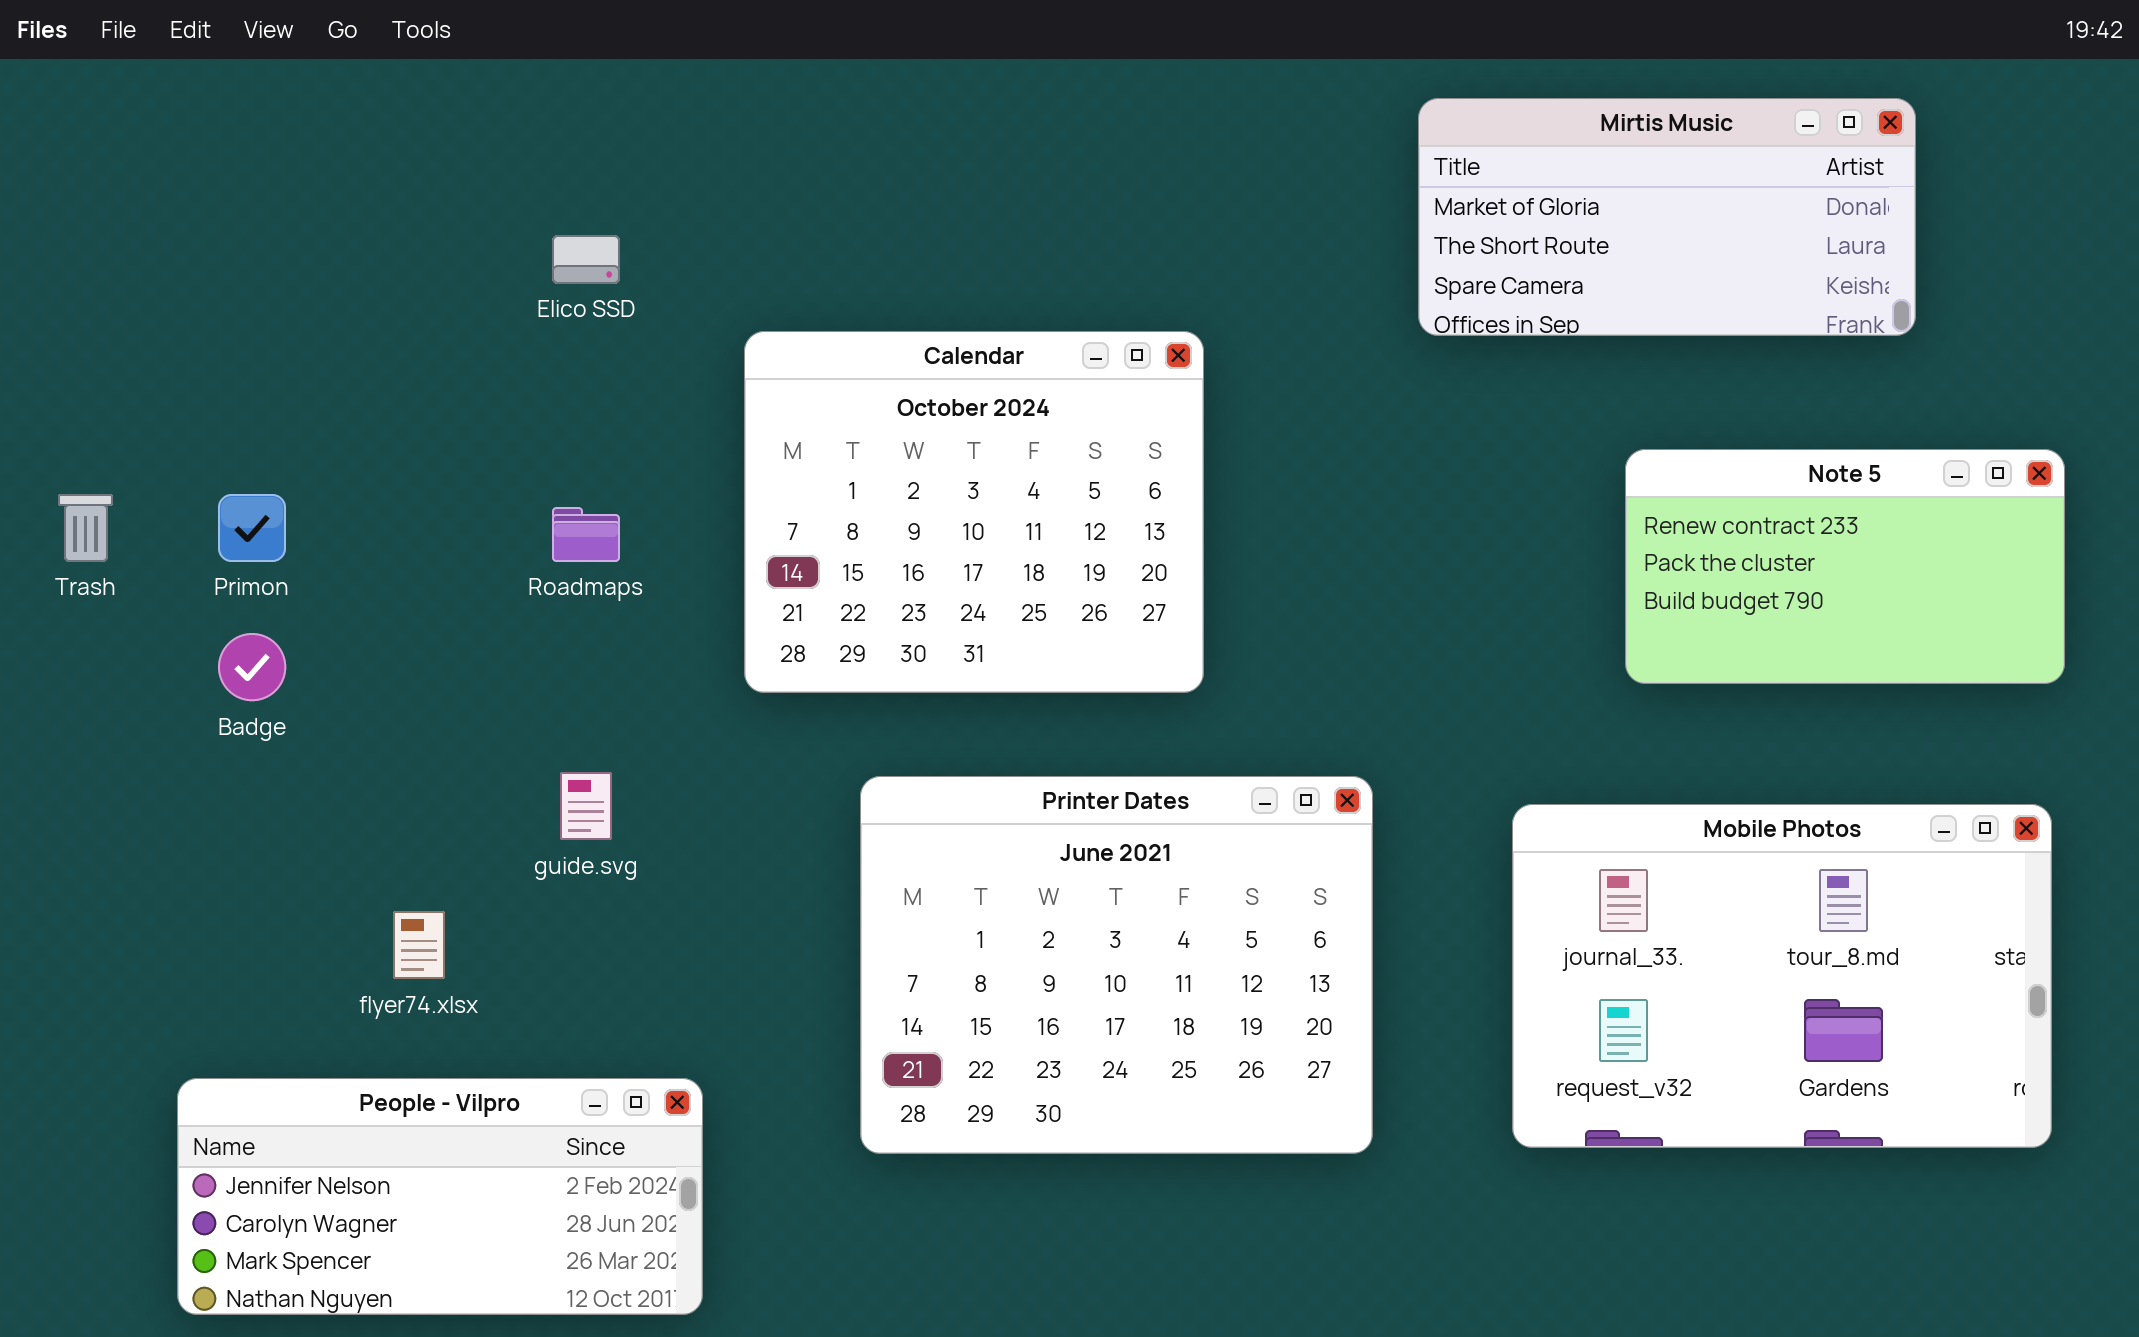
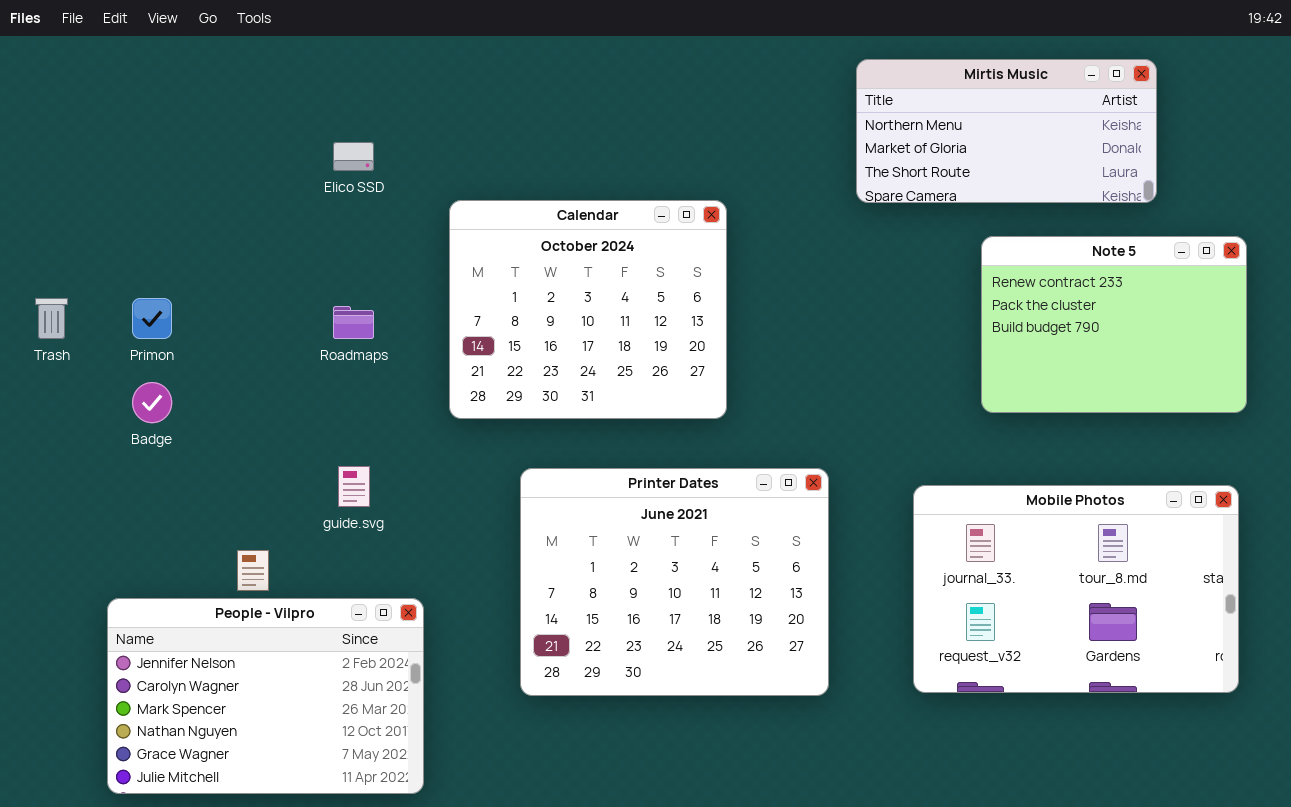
Mirtis Music: [1418,98,1916,336] -> [856,59,1157,203], scrolled up 1 row
Note 5: [1625,449,2065,684] -> [981,236,1247,413], resized
People - Vilpro: [177,1078,703,1315] -> [107,598,424,794], resized

